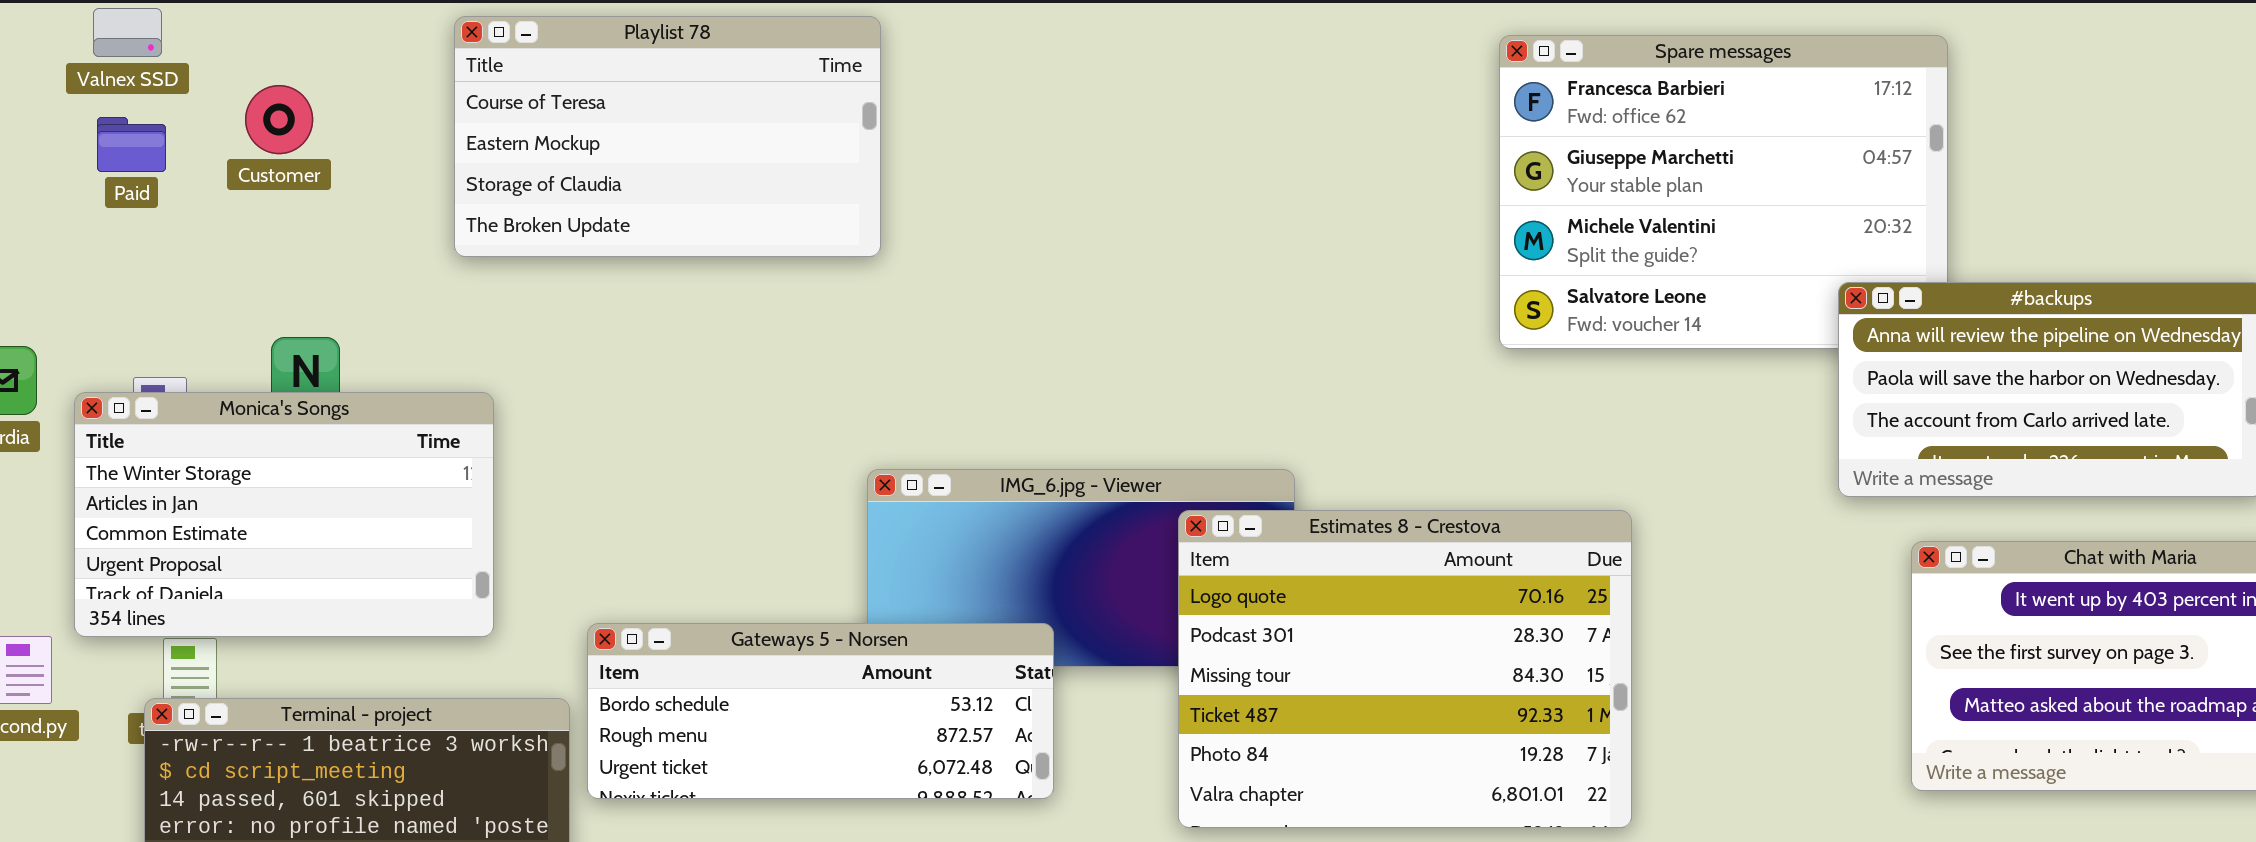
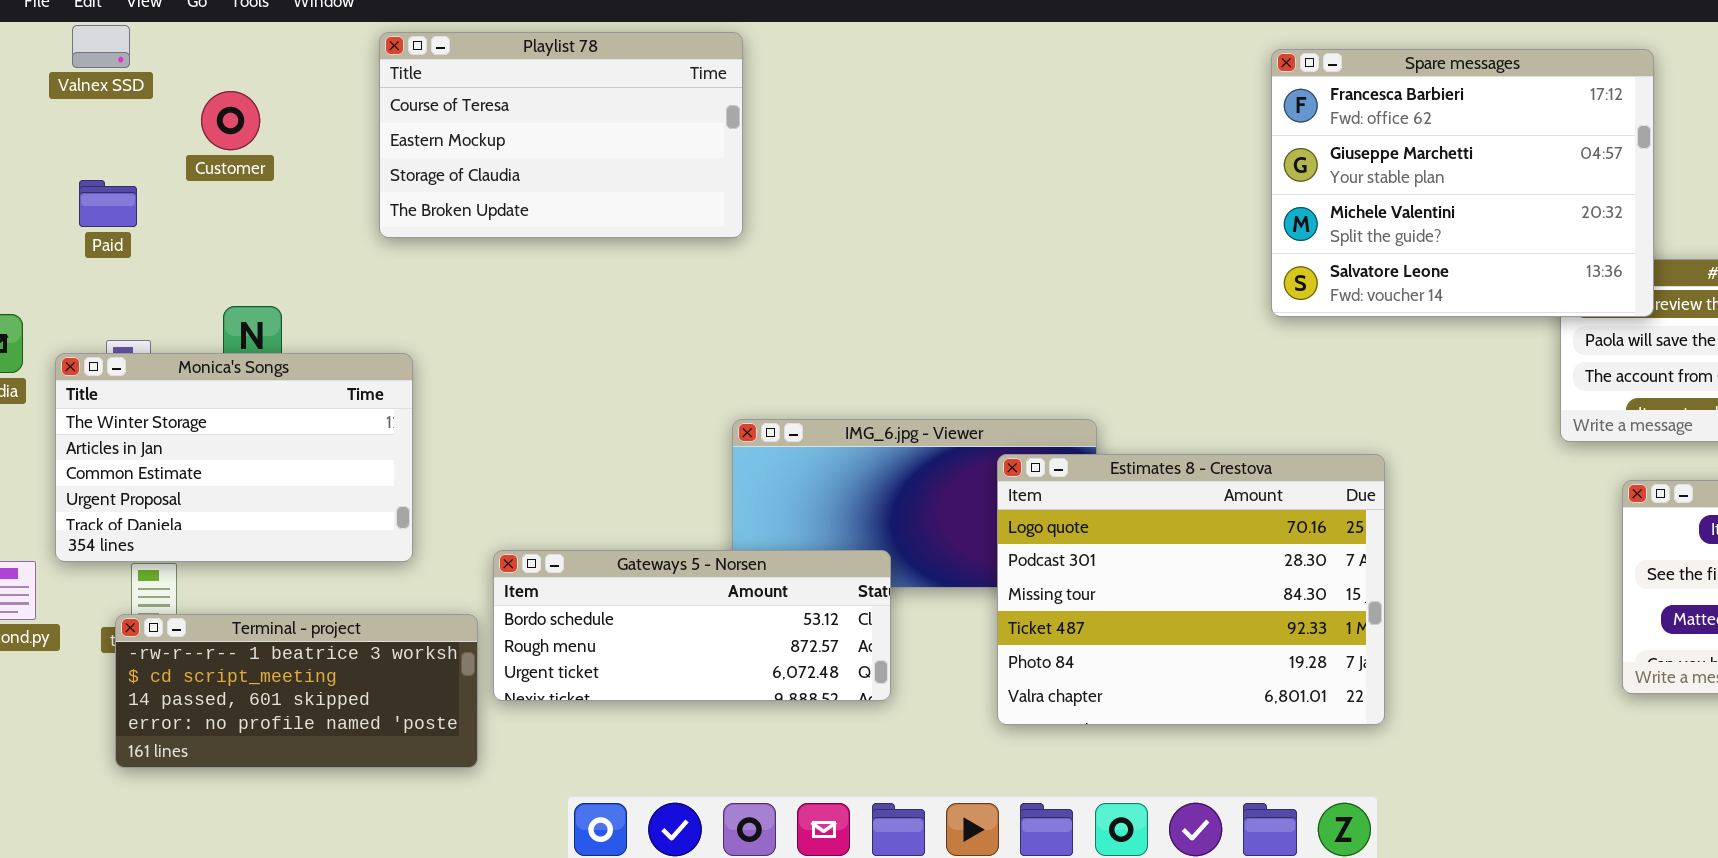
Spare messages: [1499,35,1948,349] -> [1271,49,1654,317], raised
Paid: [97,117,166,172] -> [79,180,137,227], moved

